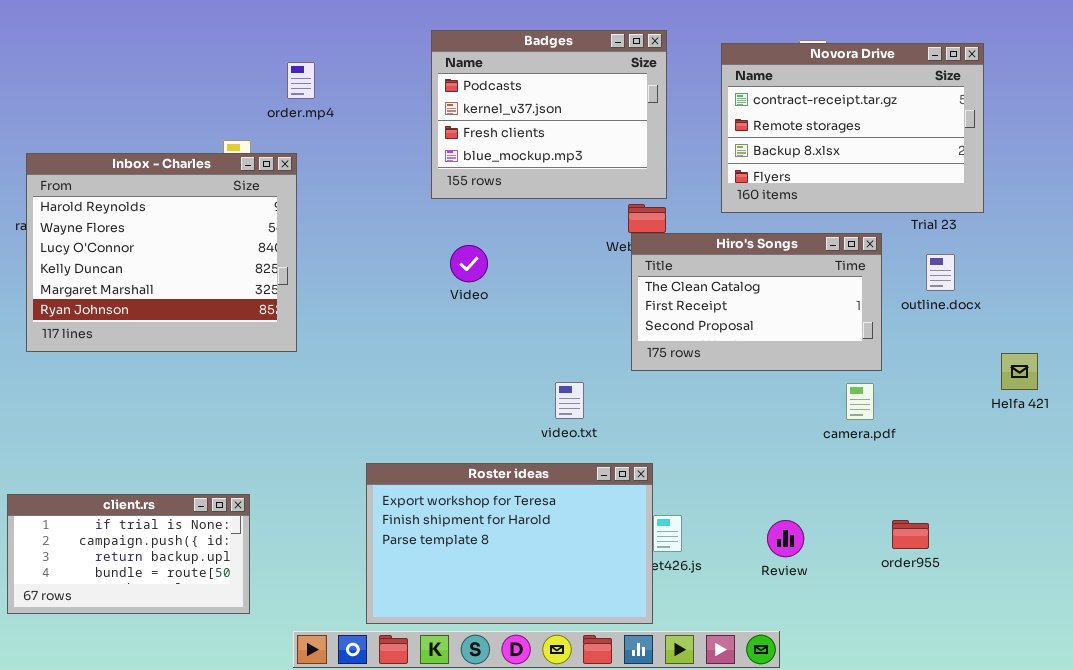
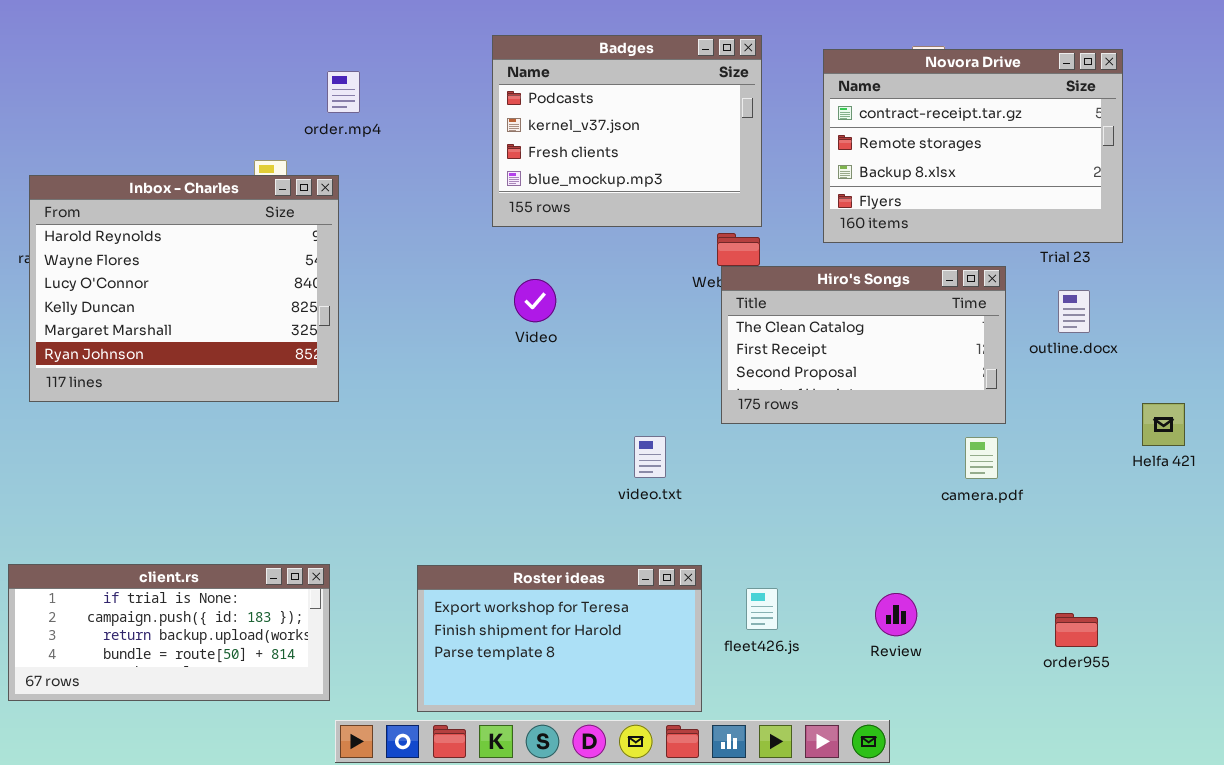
Roster ideas: [366,463,653,624] -> [417,565,702,712], resized
client.rs: [7,494,250,614] -> [8,564,330,701], resized
order955: [892,520,929,549] -> [1055,613,1098,647], moved

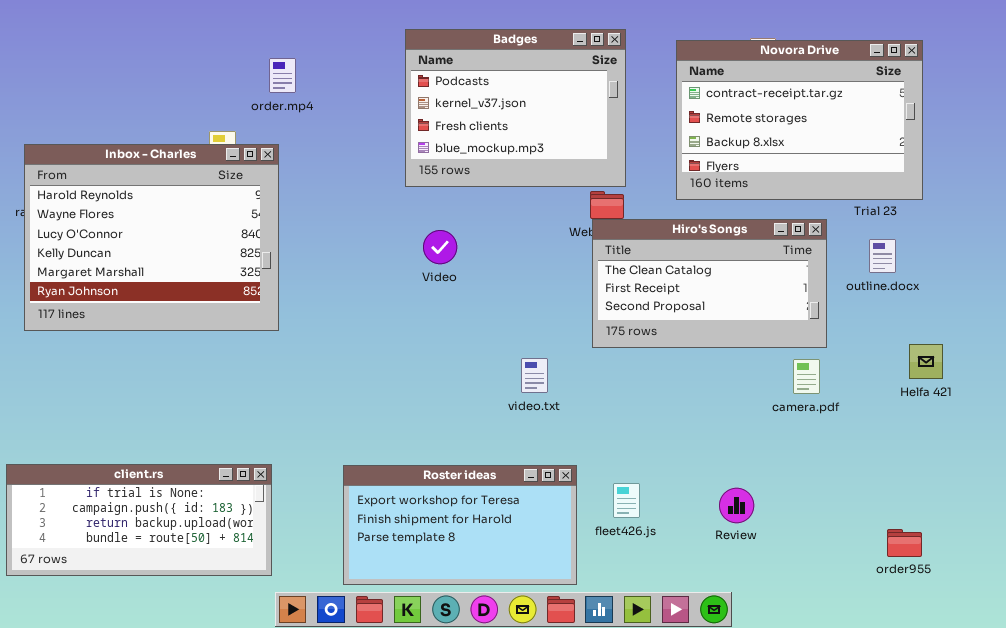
Helfa 421: [1142,403,1185,446] -> [909,344,943,379], moved
order955: [1055,613,1098,647] -> [887,529,922,557], moved

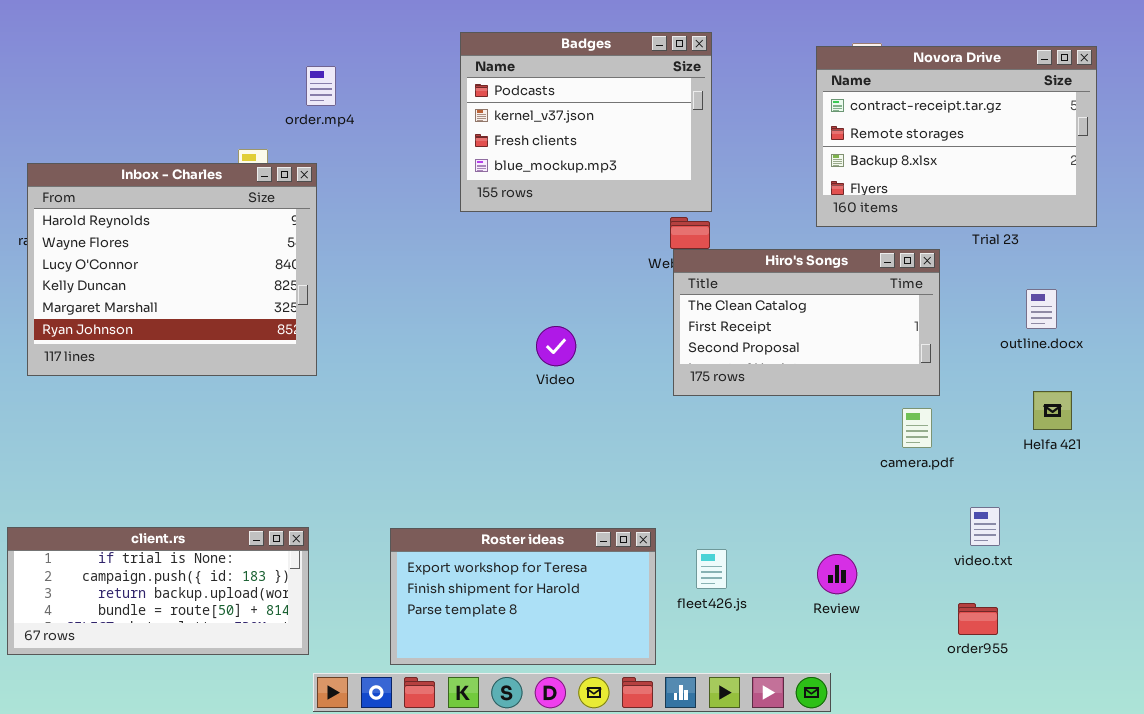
Novora Drive: [676,40,923,200] -> [816,46,1097,227], moved
Video: [423,230,457,264] -> [536,326,576,366], moved
outline.docx: [869,239,896,273] -> [1026,289,1057,329], moved
video.txt: [521,358,548,393] -> [970,507,1000,546], moved
order955: [887,529,922,557] -> [958,603,998,635], moved

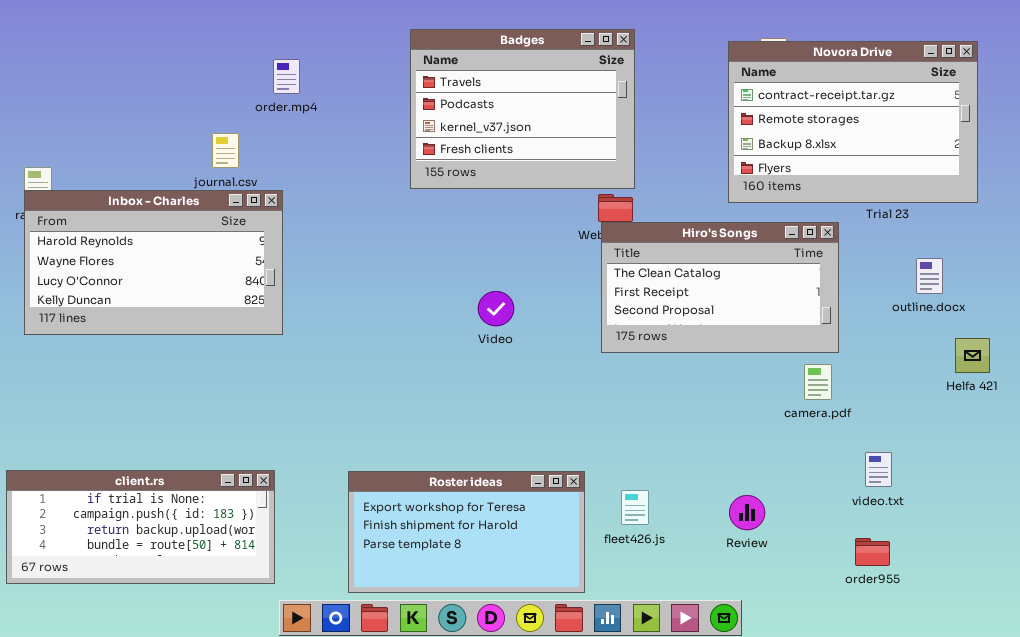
Badges: [460,32,712,212] -> [410,29,635,189], scrolled up 1 row
Inbox - Charles: [27,163,317,376] -> [24,190,283,335], resized
Helfa 421: [1033,391,1072,430] -> [955,338,990,373], moved

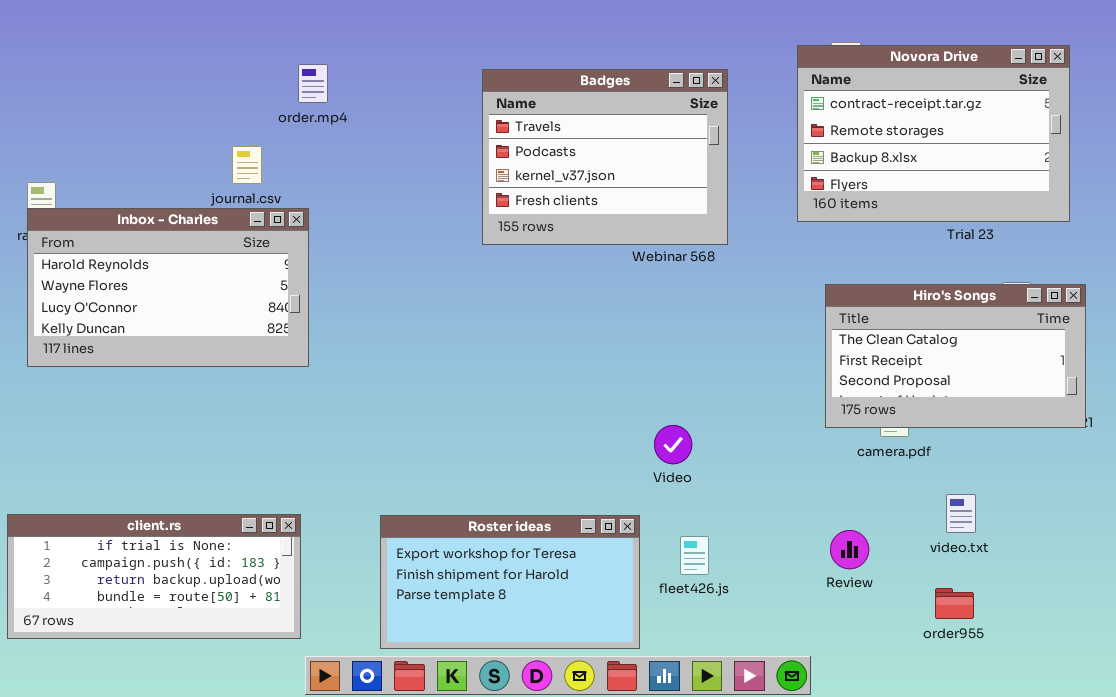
Badges: [410,29,635,189] -> [482,69,728,245], moved
Hiro's Songs: [601,222,839,353] -> [825,284,1086,428], moved
Video: [478,291,514,326] -> [654,425,692,464], moved
Review: [729,495,765,530] -> [830,530,869,569], moved

